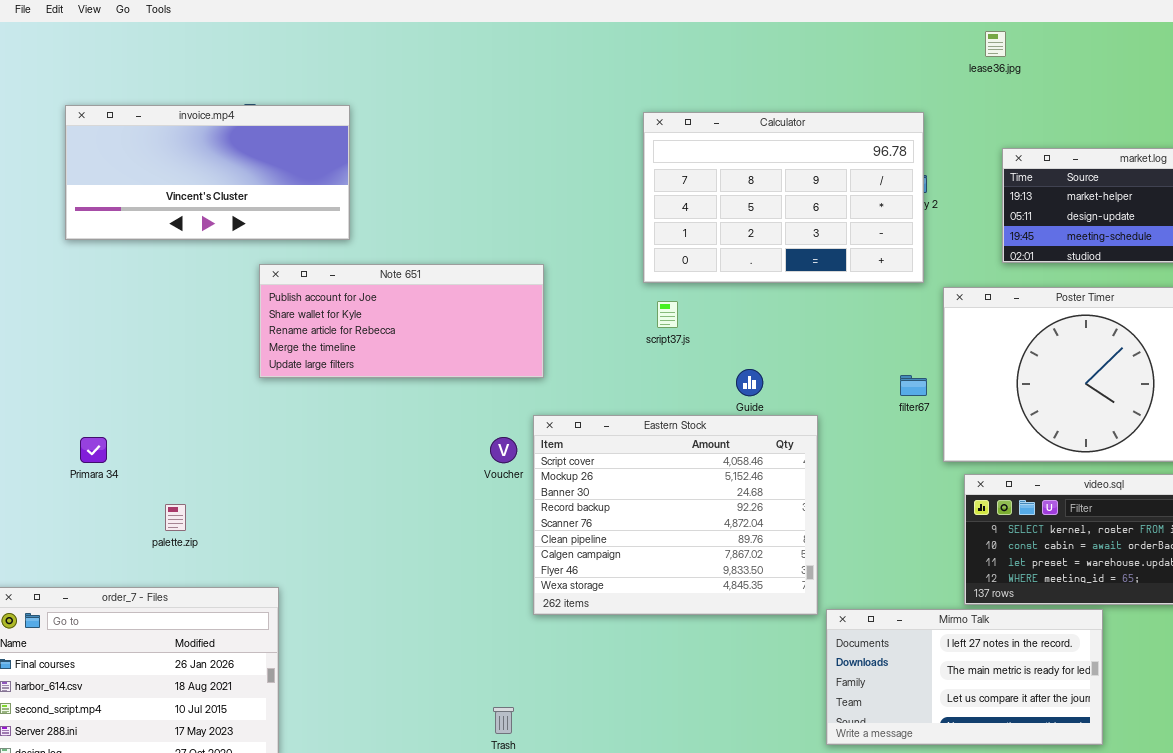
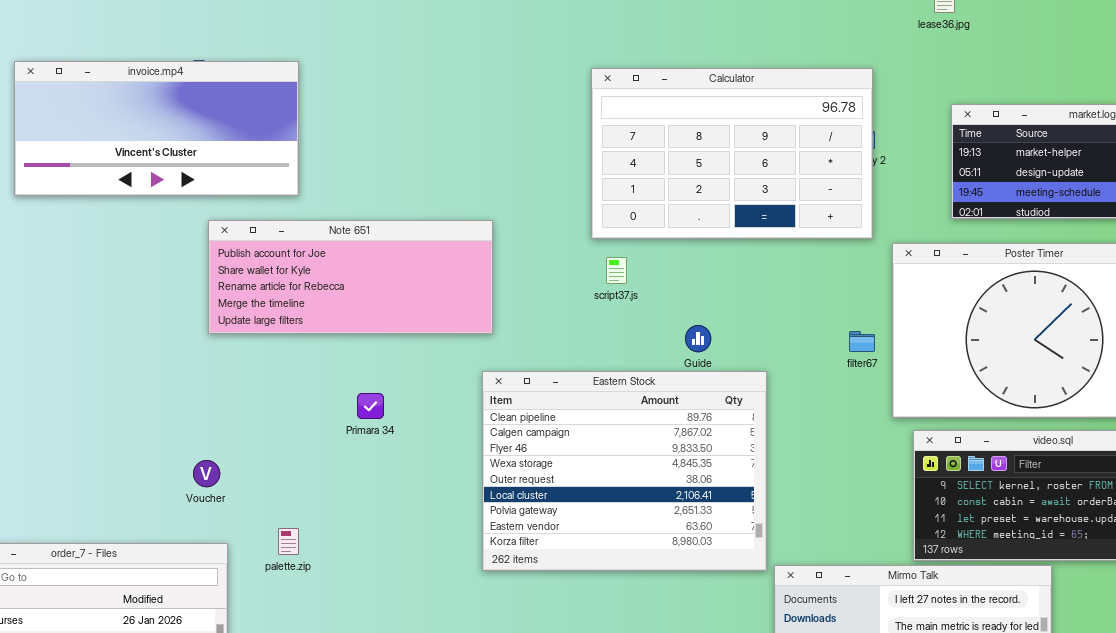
Eastern Stock: [533,415,818,615] -> [482,371,767,571], scrolled down 5 rows
Primara 34: [80,437,107,463] -> [357,393,384,419], moved
Voucher: [490,437,517,463] -> [193,460,220,487], moved
palette.zip: [165,504,186,531] -> [278,528,299,555], moved

